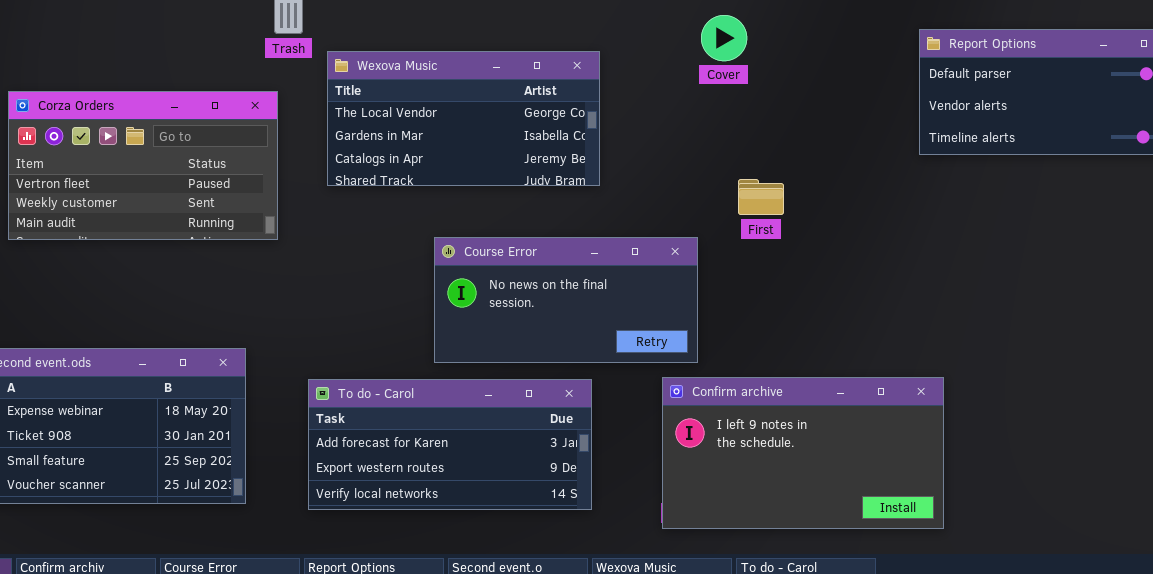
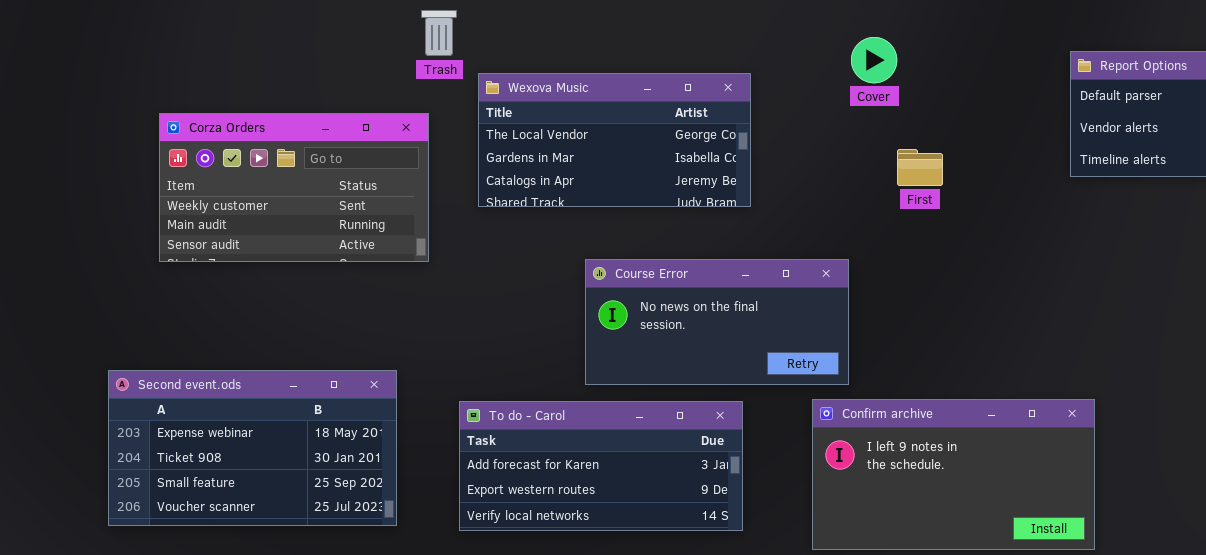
Corza Orders: [8,91,278,240] -> [159,113,429,262], scrolled down 1 row
First: [738,179,784,215] -> [897,149,943,186], moved

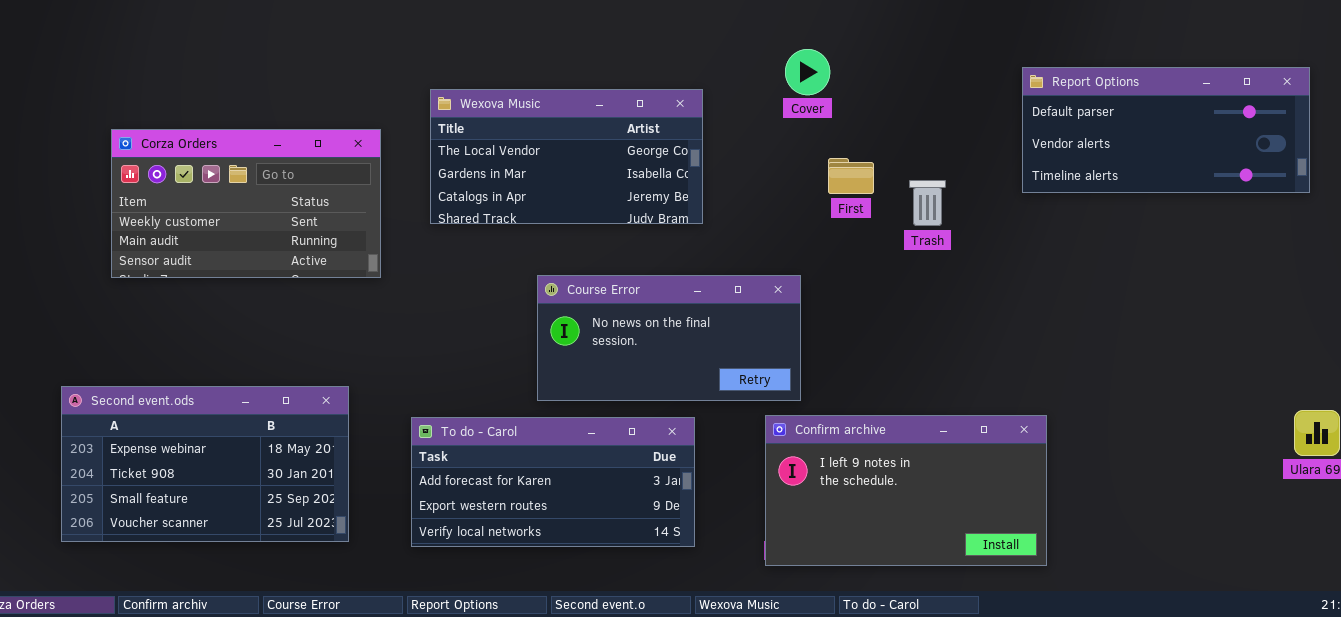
Trash: [421,10,457,56] -> [909,180,946,226], moved
Cover: [851,37,897,83] -> [785,49,830,95], moved
First: [897,149,943,186] -> [828,158,874,194], moved

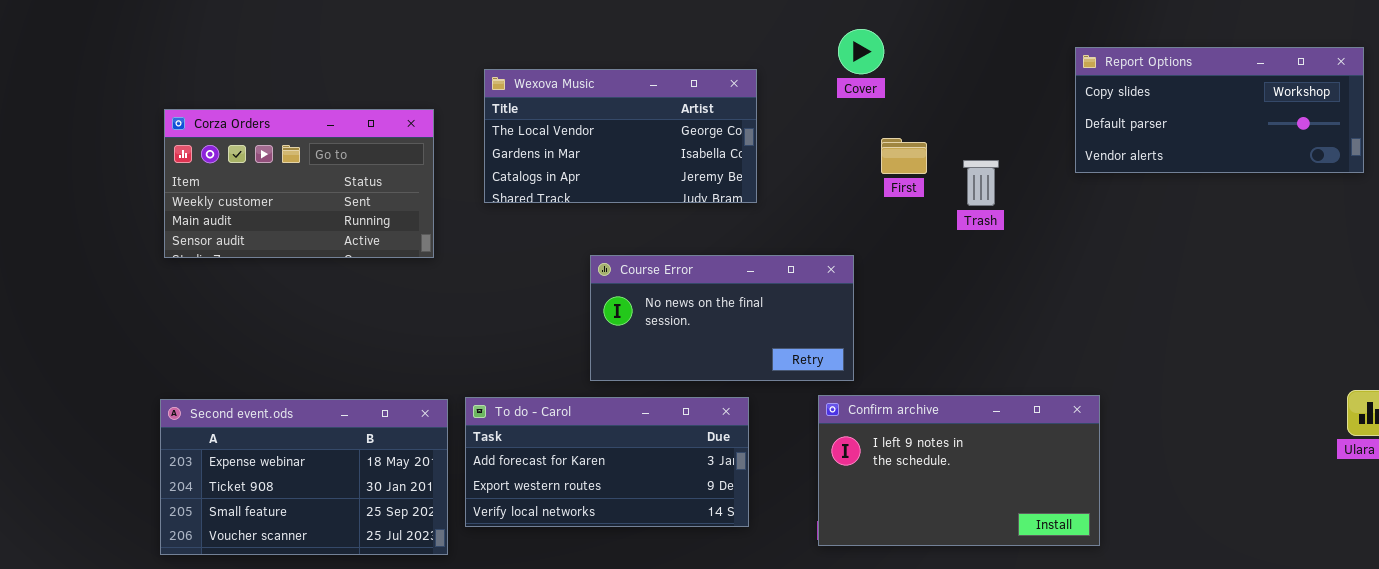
Report Options: [1022,67,1310,193] -> [1075,47,1364,173], scrolled up 1 row
Second event.ods: [61,386,349,542] -> [160,399,448,555], moved

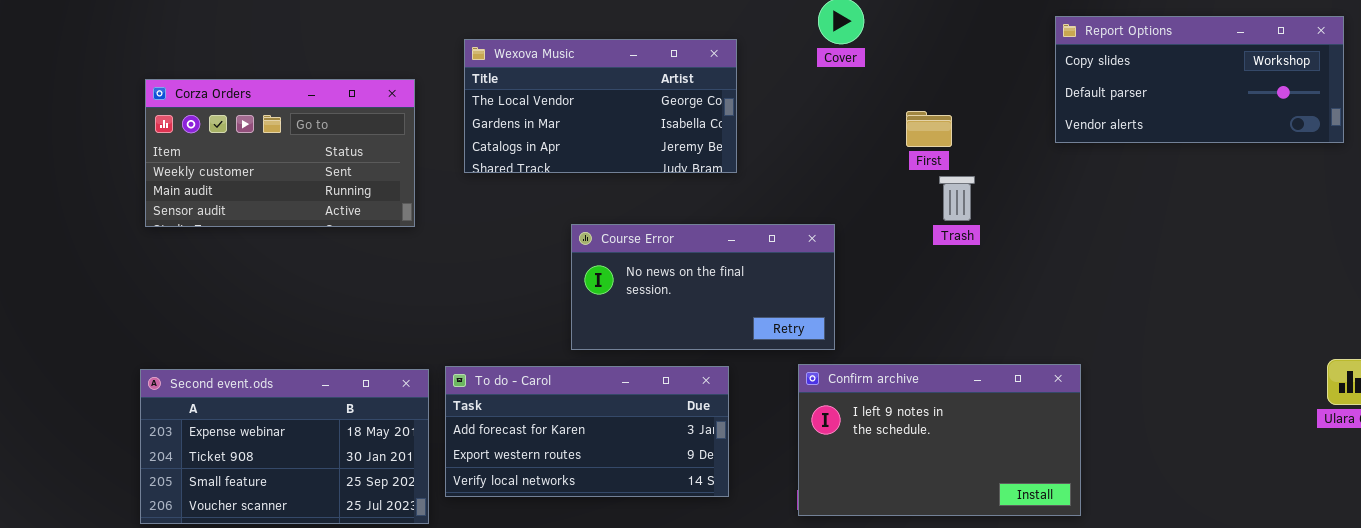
First: [881,138,927,174] -> [906,111,952,147], moved
Trash: [963,160,999,206] -> [939,176,975,221], moved

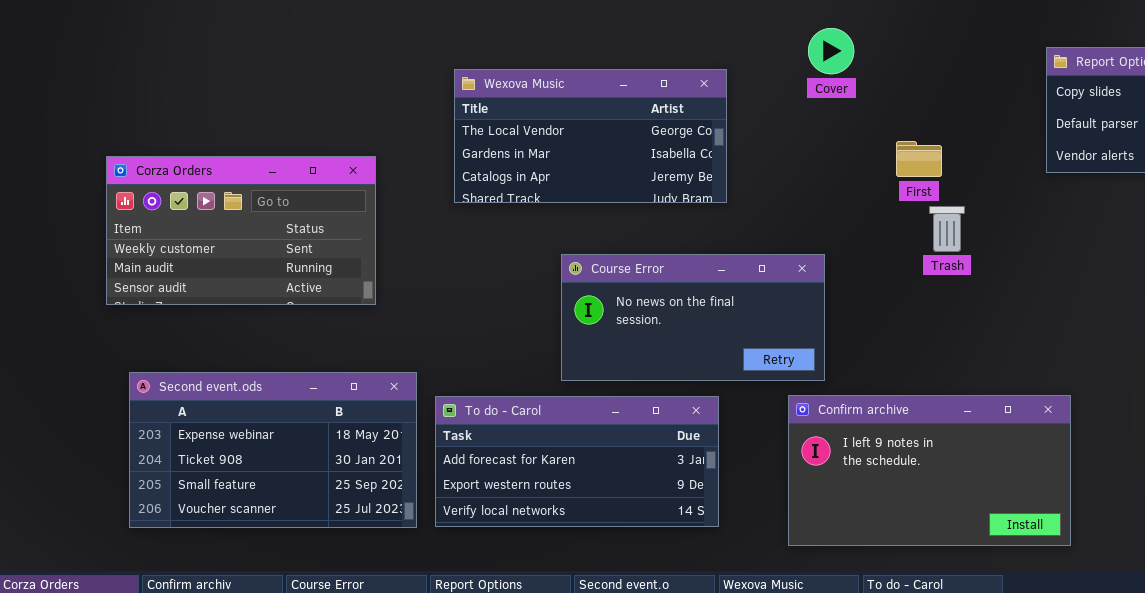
Corza Orders: [145,79,415,227] -> [106,156,376,305], moved
Second event.ods: [140,369,429,524] -> [129,372,417,528], moved

